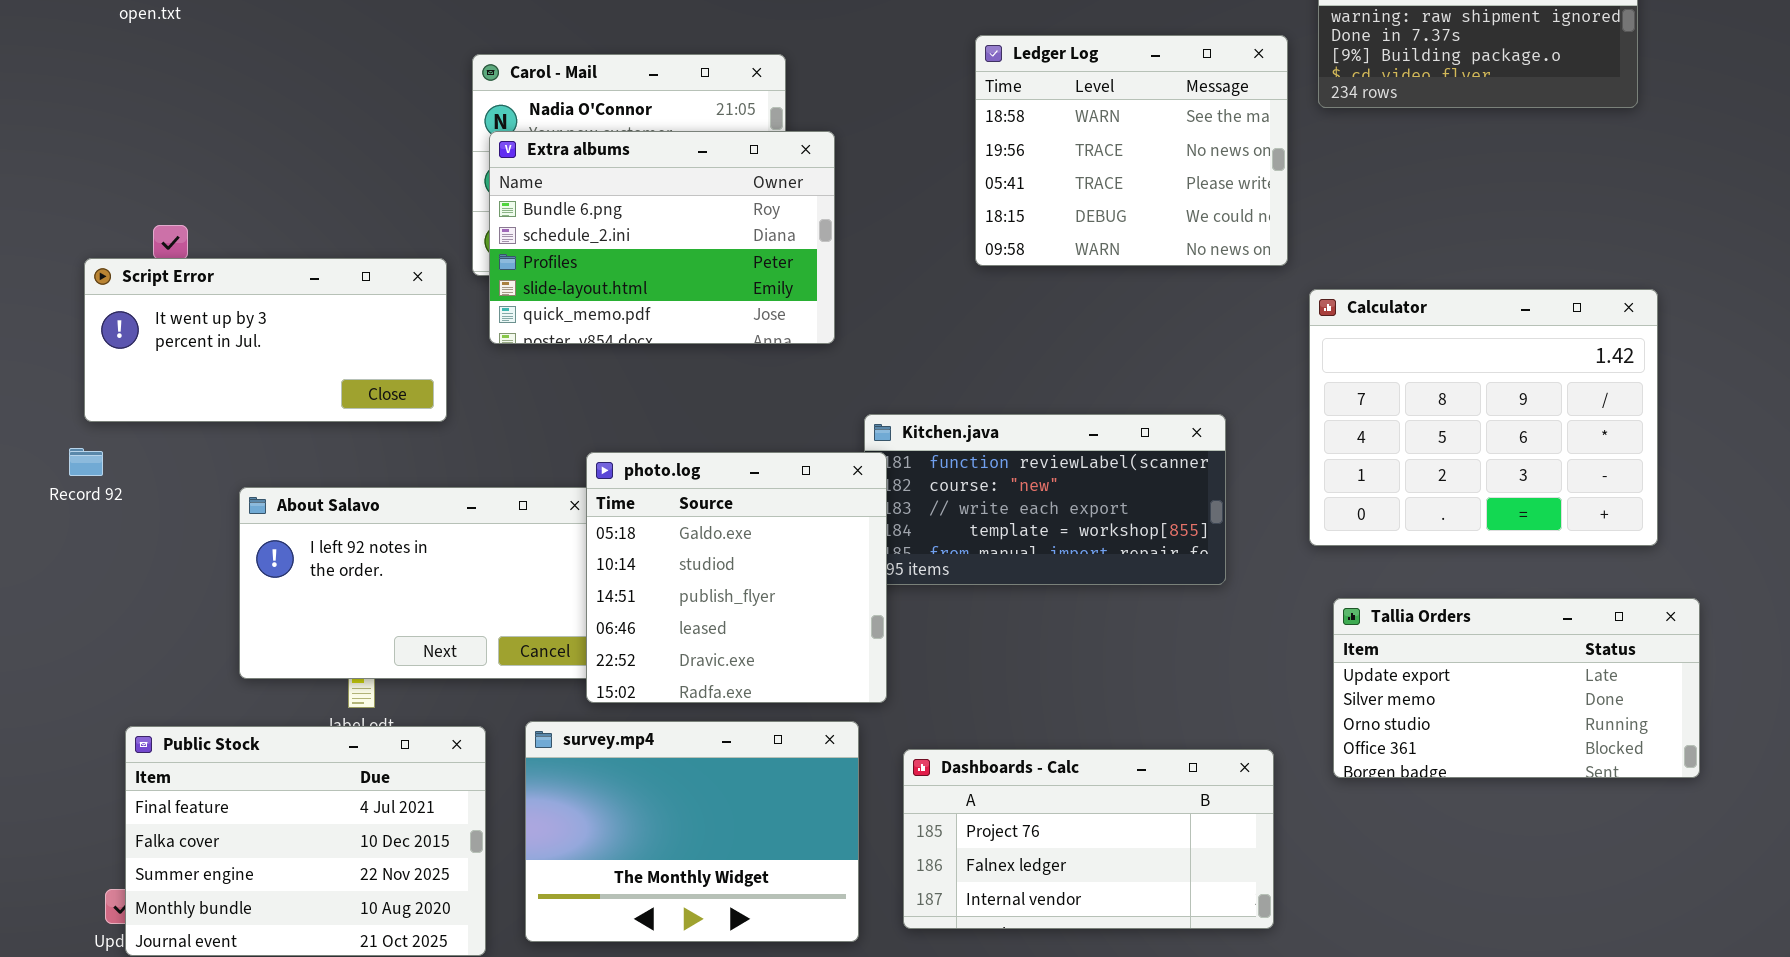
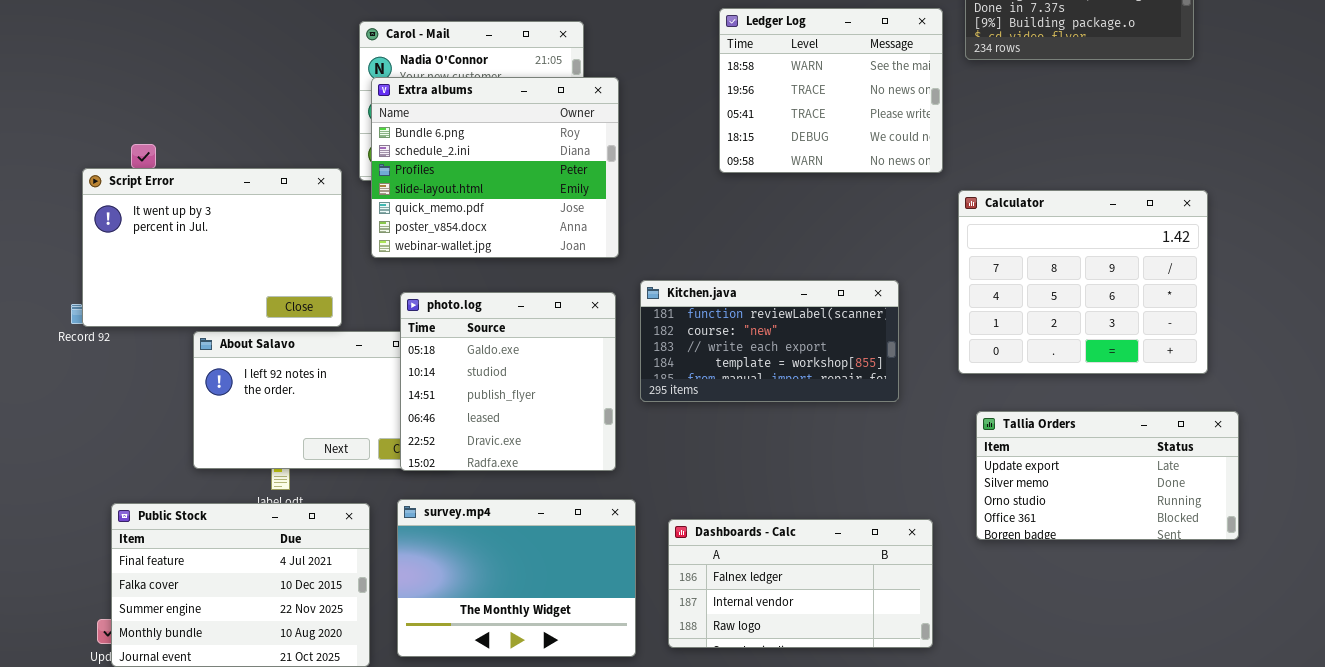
Extra albums: [489,131,835,344] -> [371,77,619,258], resized
Script Error: [84,258,447,422] -> [82,168,342,327], resized
photo.log: [586,452,887,703] -> [400,292,616,471], moved
Dashboards - Calc: [903,749,1274,929] -> [668,519,933,648], scrolled down 1 row

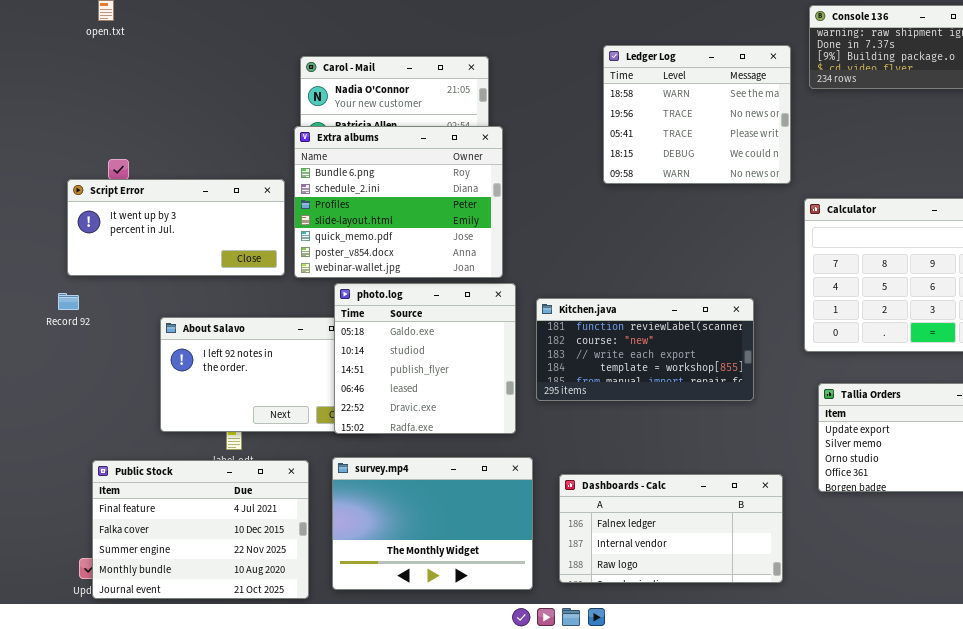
Extra albums: [371,77,619,258] -> [294,126,503,278], moved
Script Error: [82,168,342,327] -> [67,179,285,276], resized
Kitchen.java: [640,280,899,402] -> [536,298,754,401], moved

